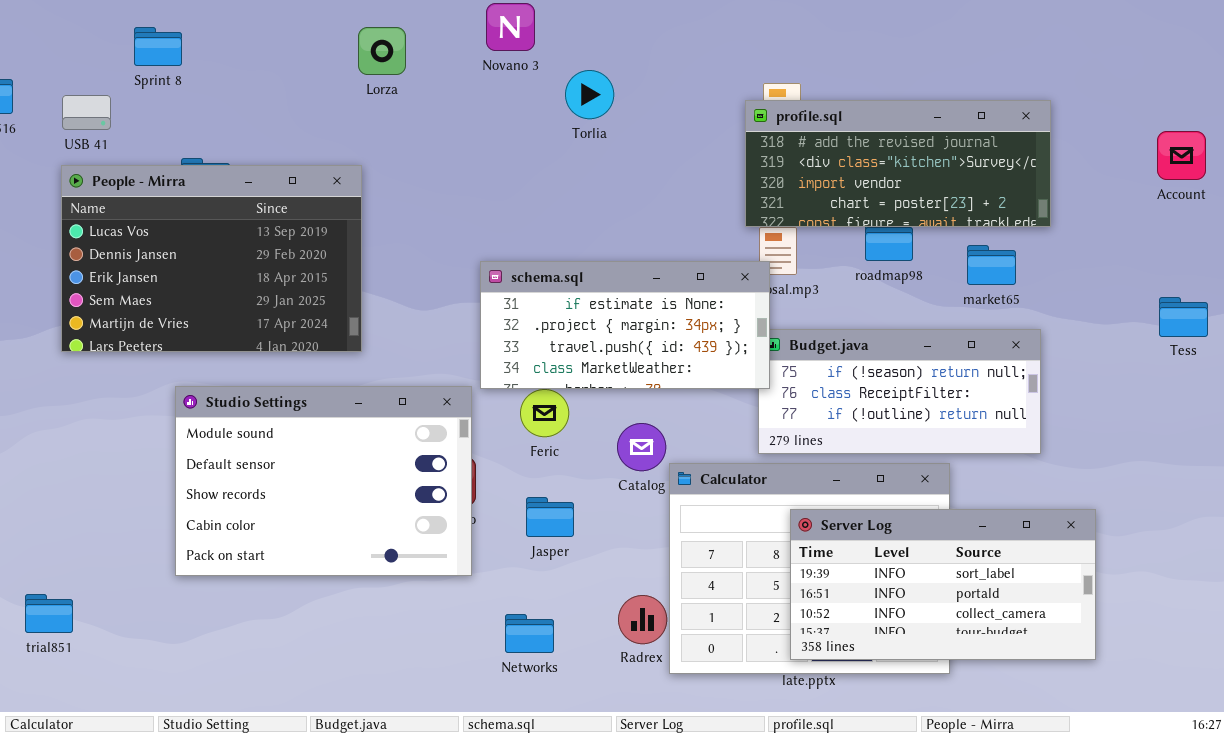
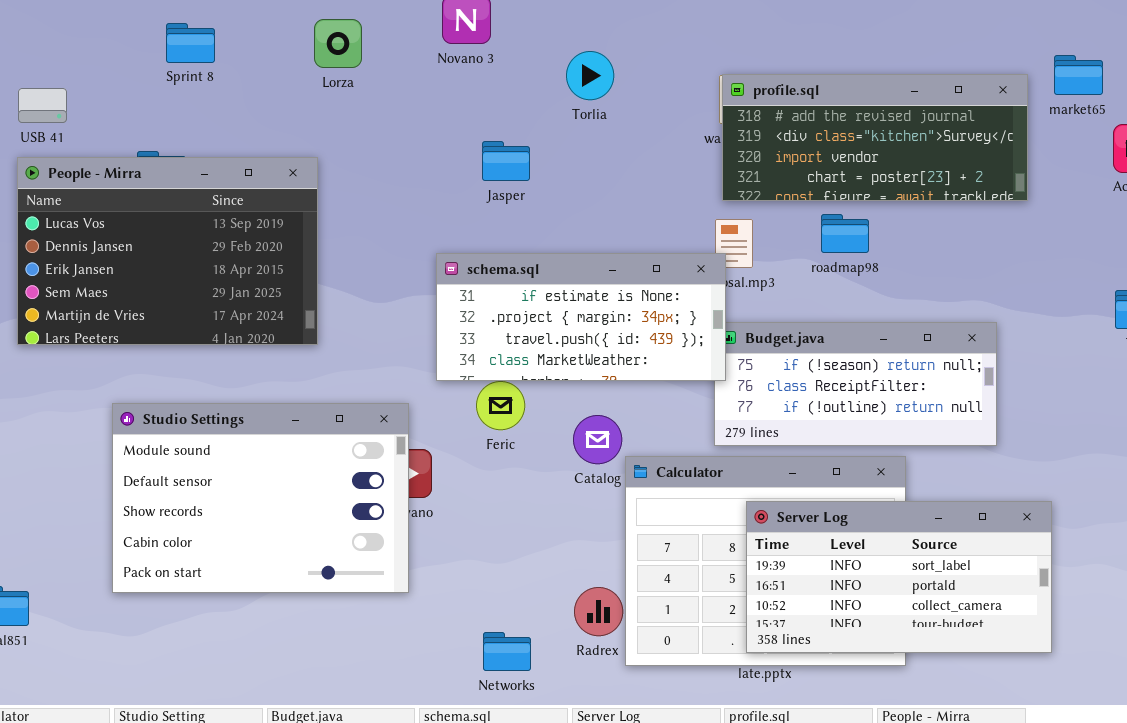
Sprint 8: [134,27,182,66] -> [166,23,215,63], moved
Torlia: [565,70,614,119] -> [566,51,614,100], moved
profile.sql: [745,100,1051,227] -> [722,74,1028,201], moved
market65: [967,245,1016,285] -> [1054,55,1103,95], moved
Studio Settings: [175,386,472,576] -> [112,403,409,593], moved
Jasper: [526,497,574,537] -> [482,141,530,181], moved
Networks: [505,614,554,653] -> [483,632,531,671], moved

